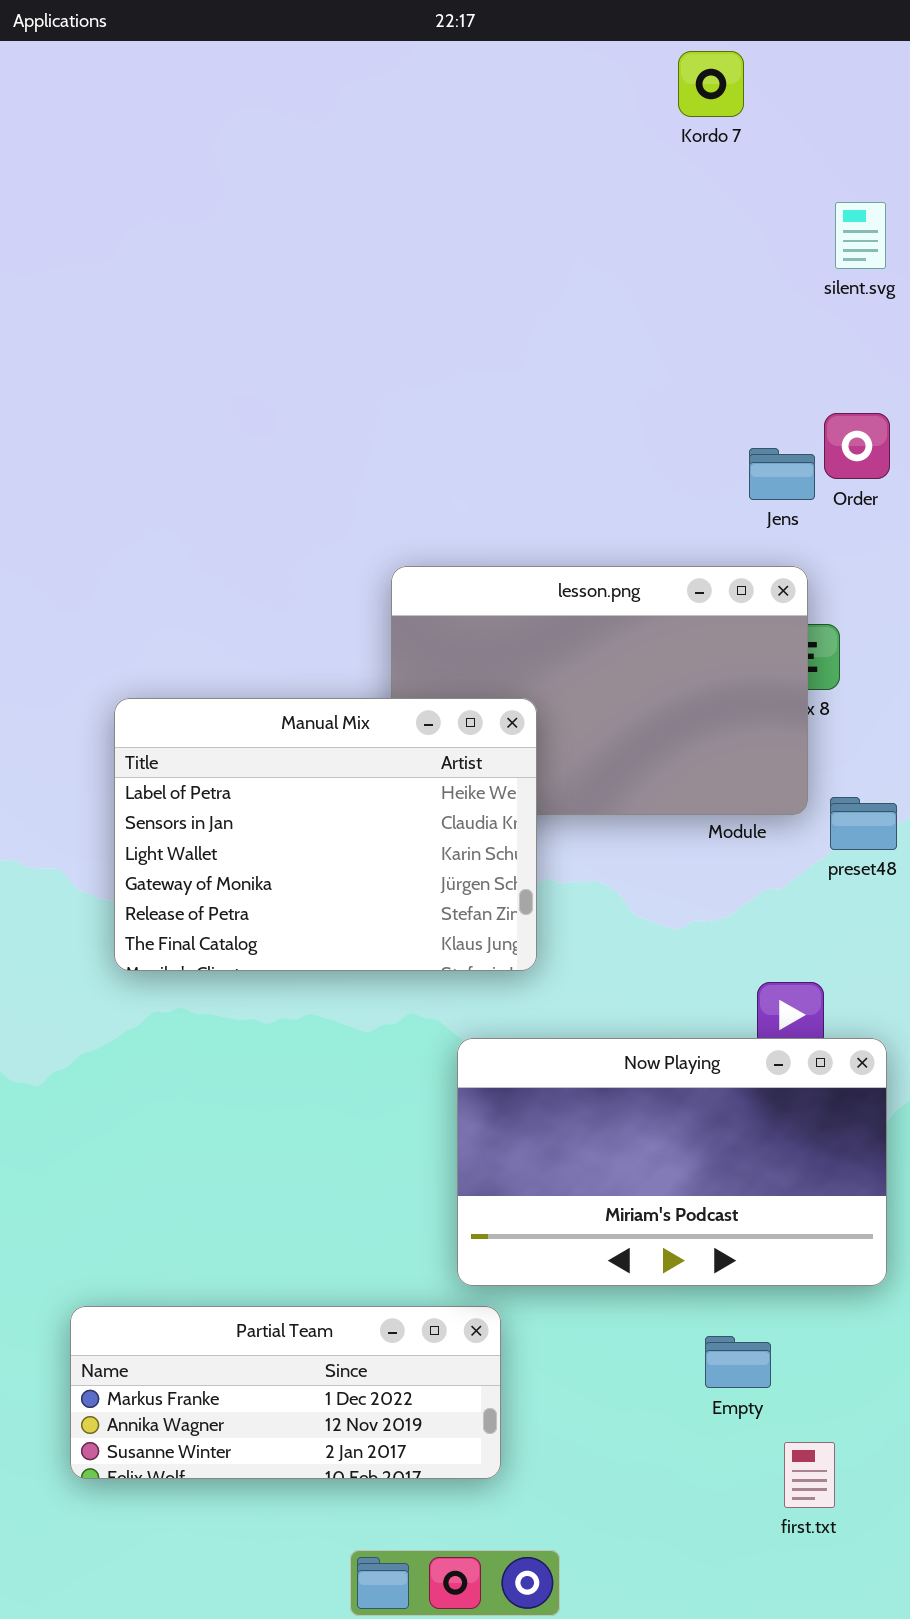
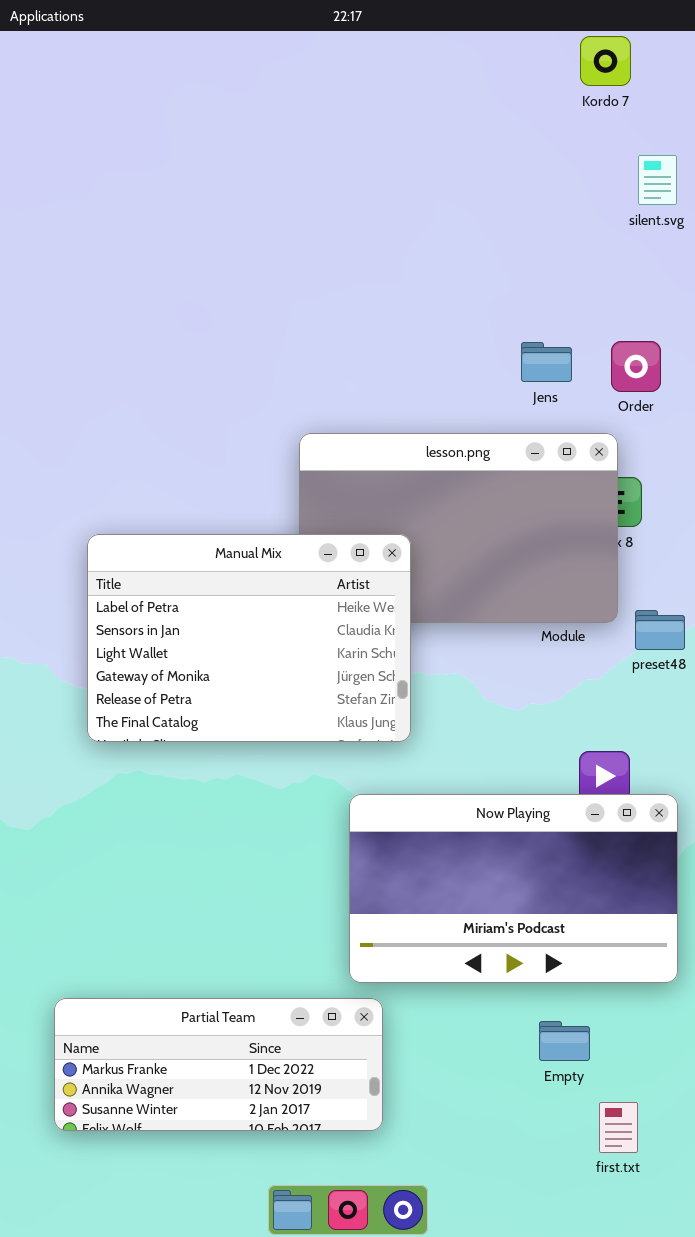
Kordo 7: [678,51,744,117] -> [580,36,631,86], moved
Order: [824,413,890,479] -> [611,341,661,392], moved
Jens: [749,448,815,500] -> [521,342,572,382], moved

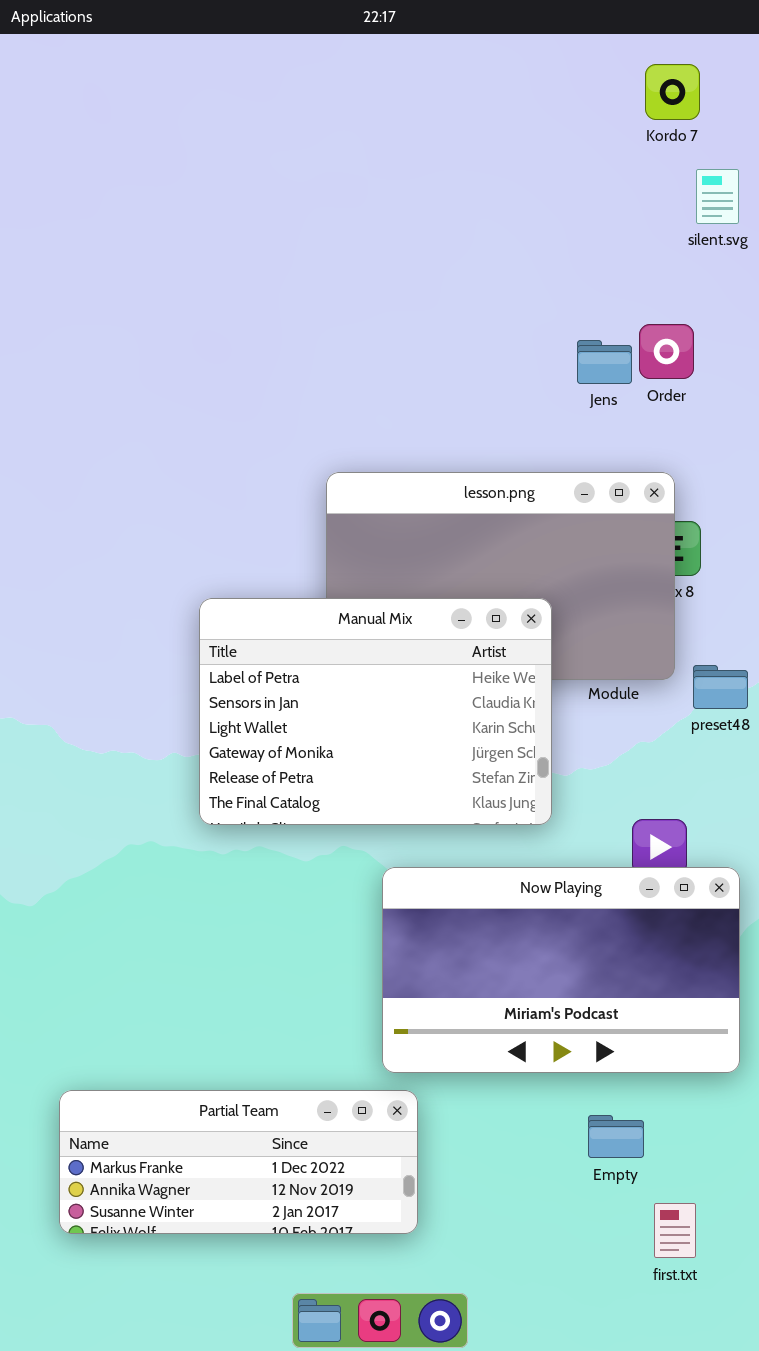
Kordo 7: [580,36,631,86] -> [645,64,700,120], moved
Order: [611,341,661,392] -> [639,324,694,379], moved
Jens: [521,342,572,382] -> [577,340,632,384], moved
Manual Mix: [87,534,411,742] -> [199,598,552,825], moved

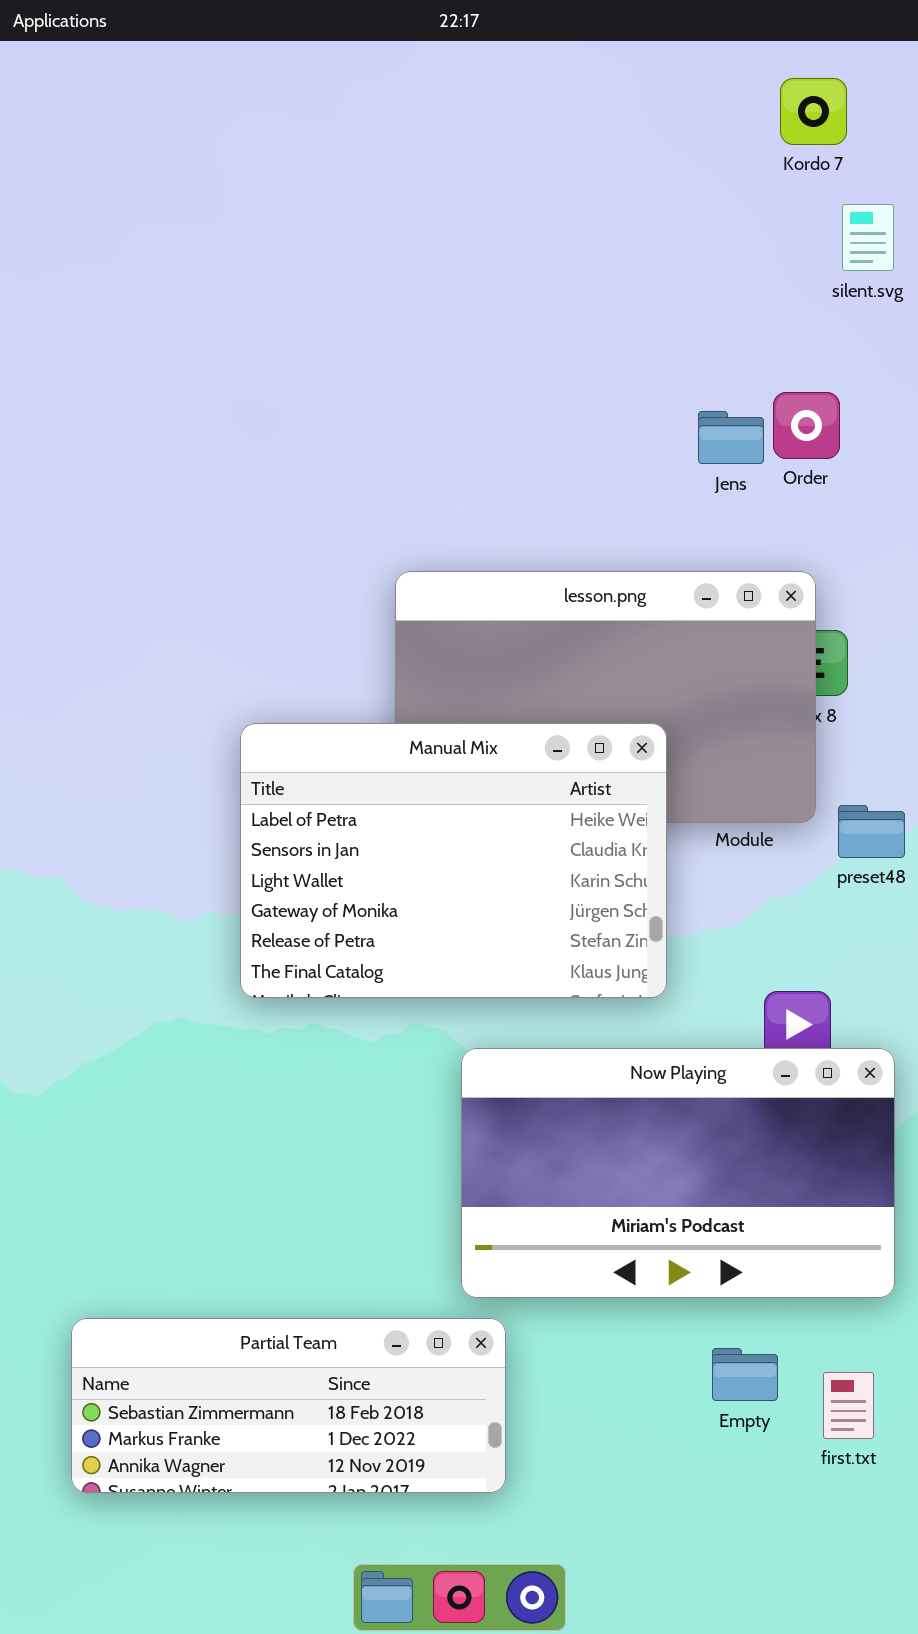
Partial Team: [59,1090,418,1234] -> [71,1318,506,1493], scrolled up 1 row
first.txt: [654,1203,696,1258] -> [823,1372,874,1439], moved

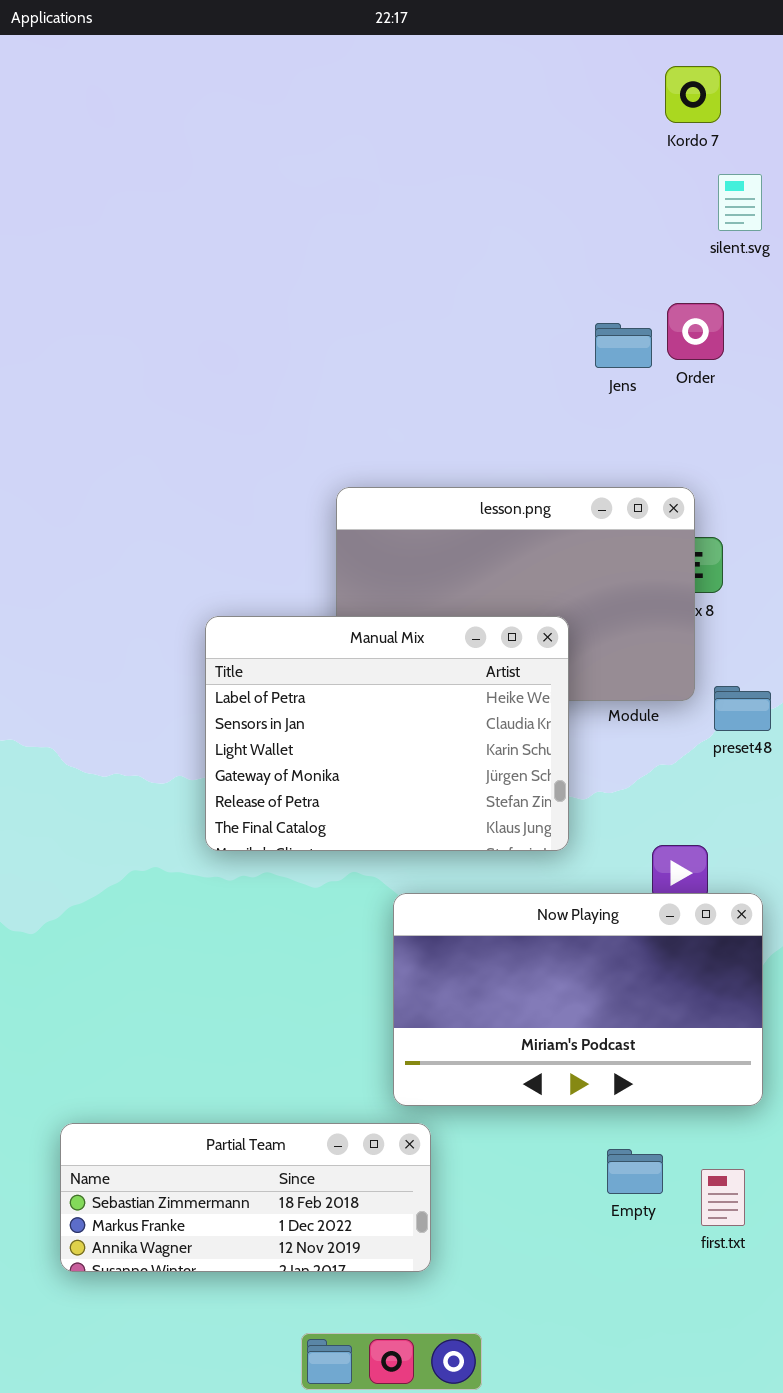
Order: [773,392,840,459] -> [667,303,724,360], moved
Jens: [698,411,764,464] -> [595,323,652,368], moved

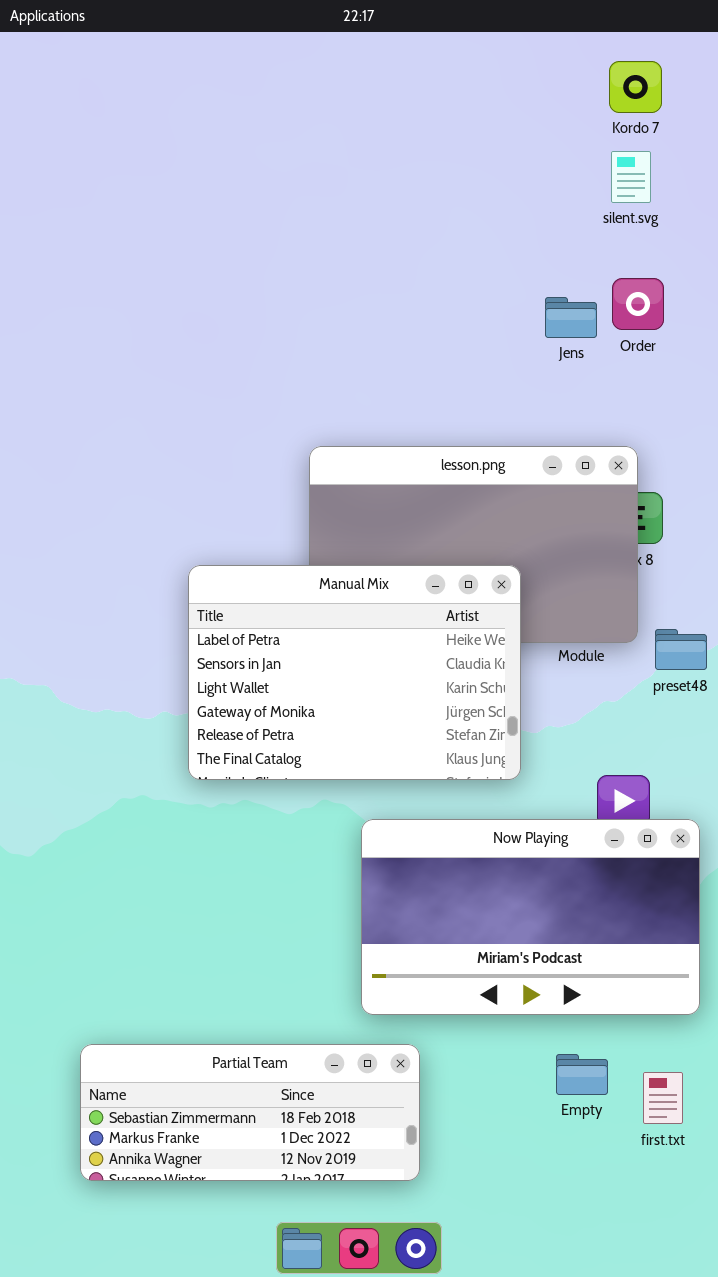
silent.svg: [718,174,762,231] -> [611,151,651,203], moved
Partial Team: [60,1123,431,1272] -> [80,1044,420,1181], moved

